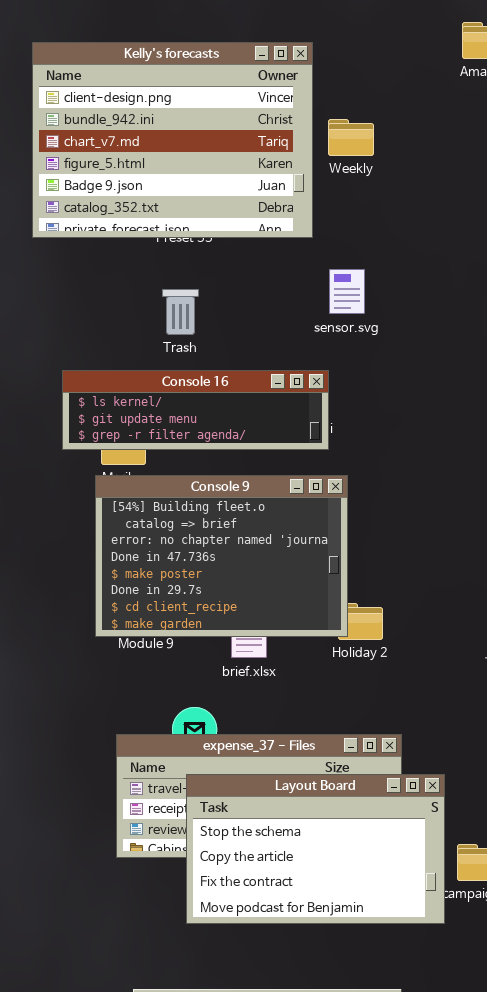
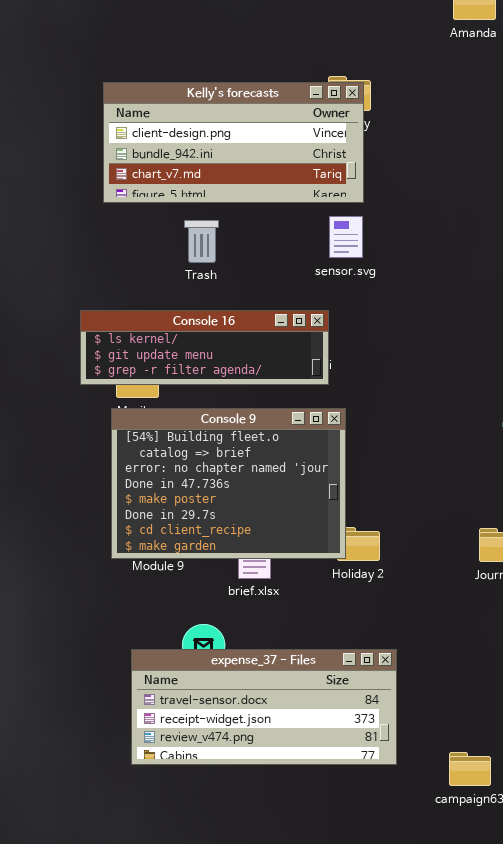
Kelly's forecasts: [32,42,313,238] -> [103,82,364,203], moved, resized
Trash: [162,289,199,335] -> [184,220,219,263], moved
Layout Board: [186,774,445,924] -> none, closed

